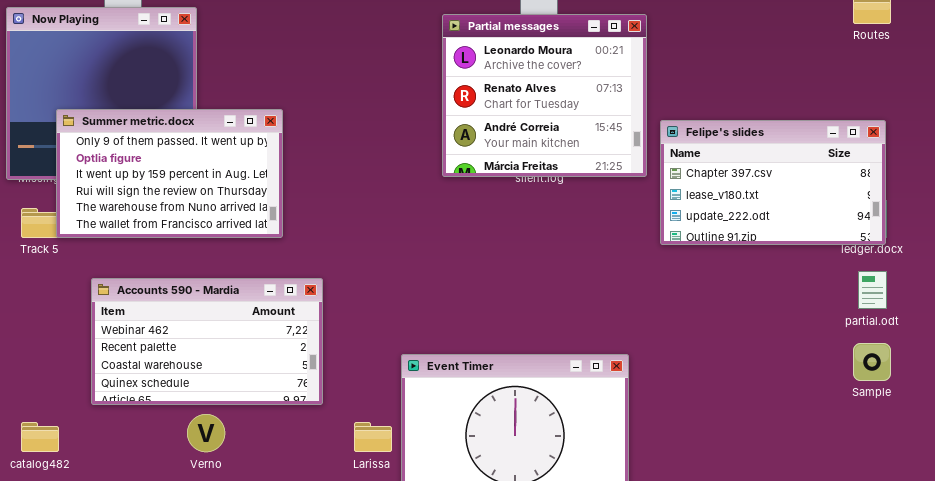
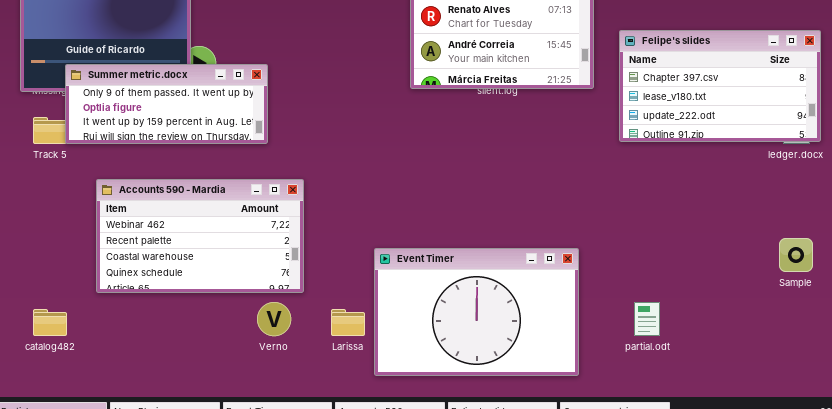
Summer metric.docx: [56,109,283,238] -> [65,64,268,144], resized
Felipe's slides: [660,120,886,245] -> [619,30,821,142], moved
partial.odt: [858,271,887,309] -> [634,302,660,336], moved
Verno: [187,414,225,452] -> [257,302,291,336], moved

